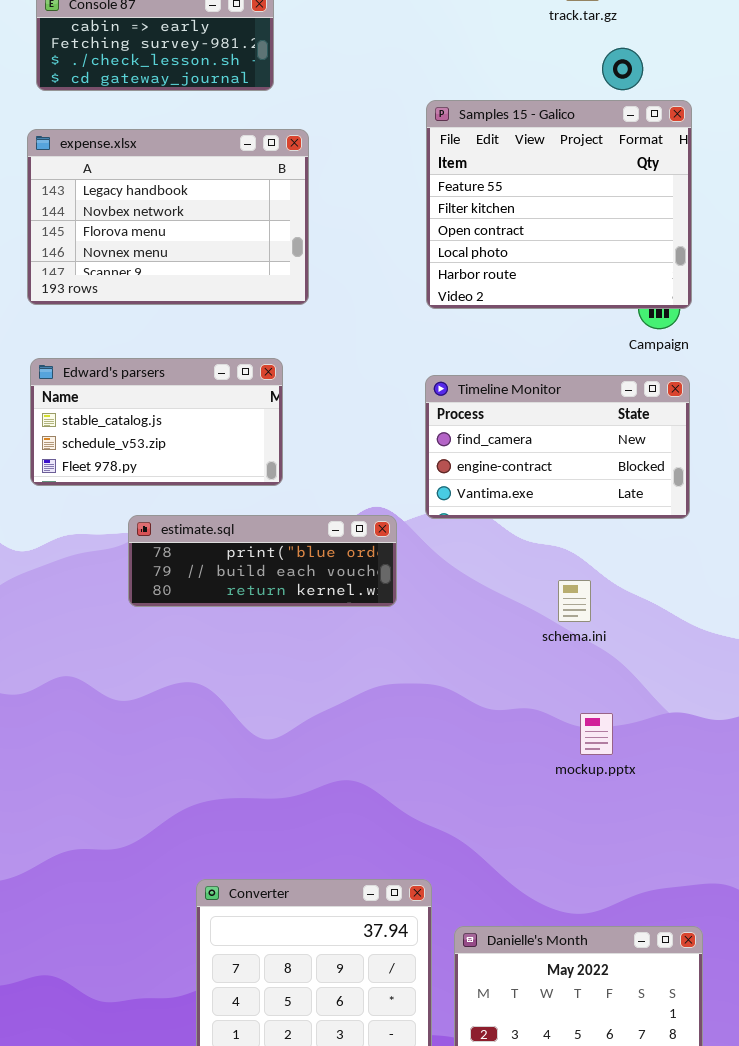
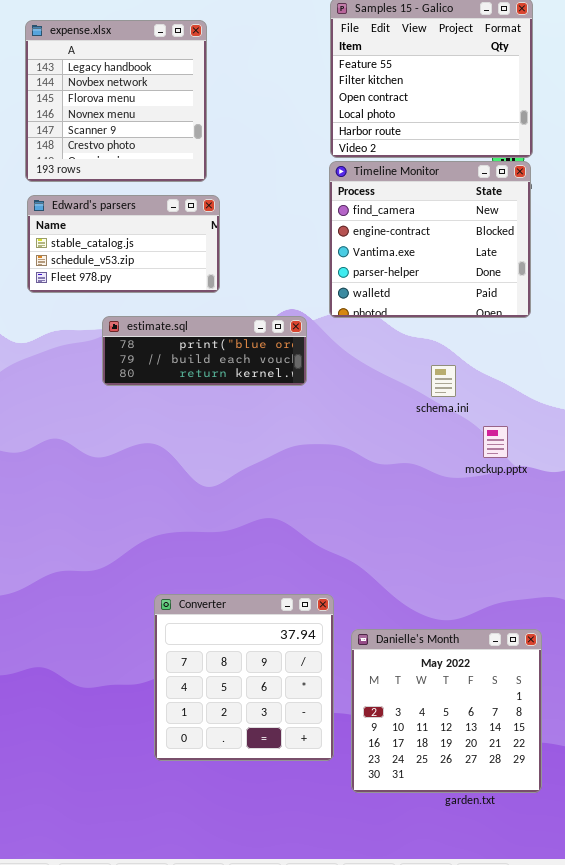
expense.xlsx: [27,129,309,305] -> [25,20,207,182], resized
Timeline Monitor: [425,375,690,519] -> [329,161,531,318], resized
mockup.pptx: [580,713,613,755] -> [483,426,508,458], moved

